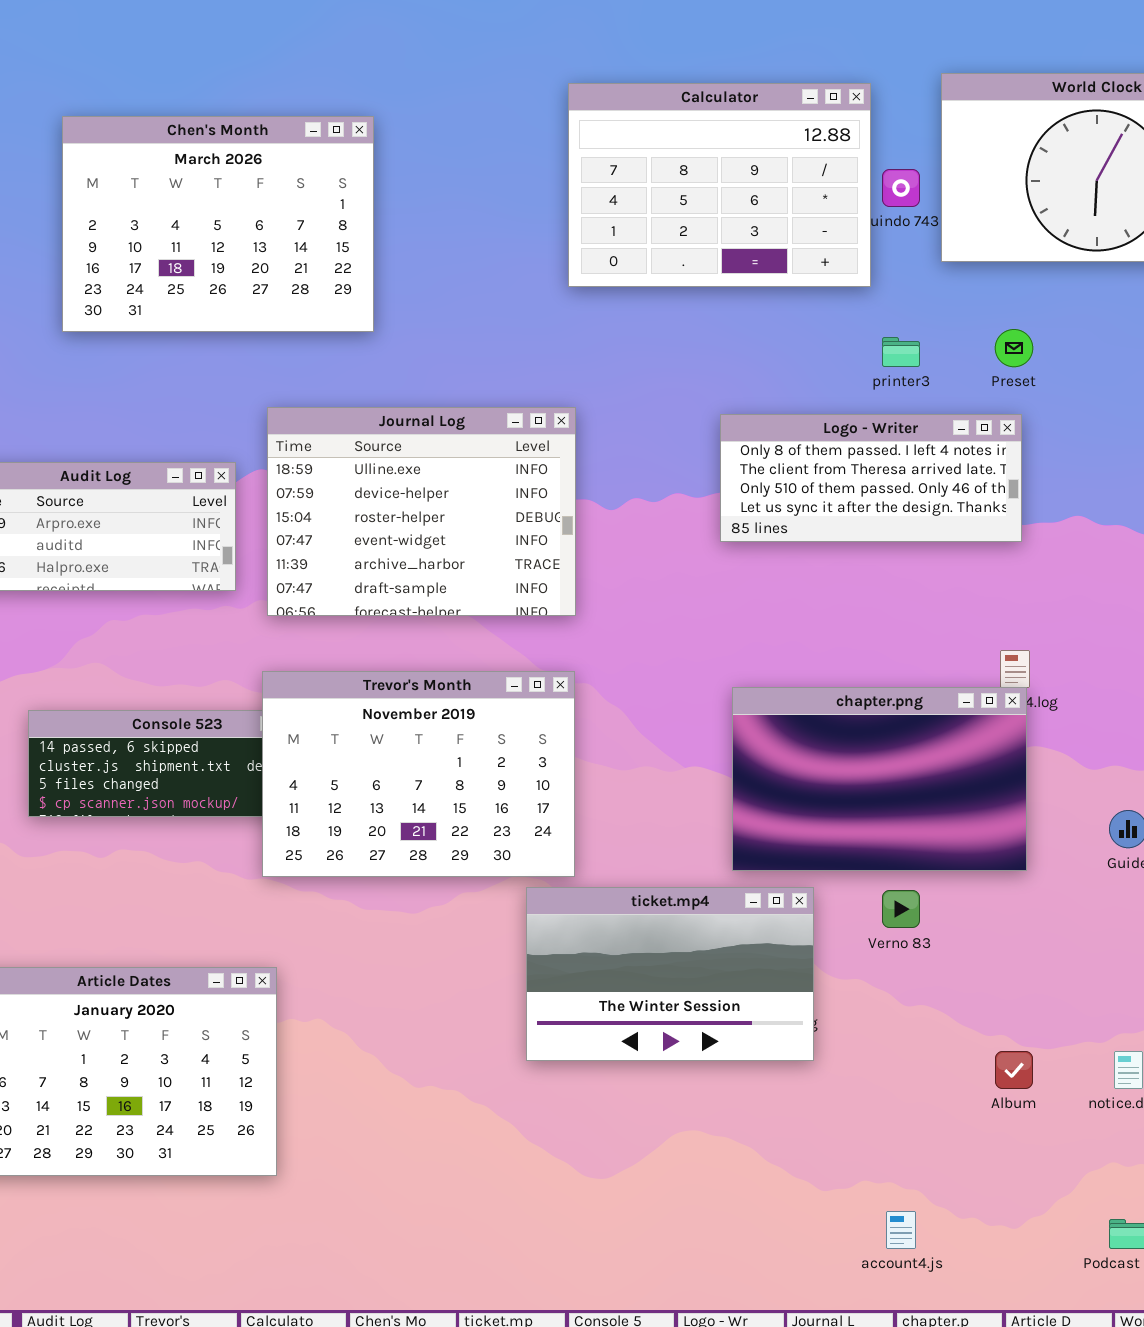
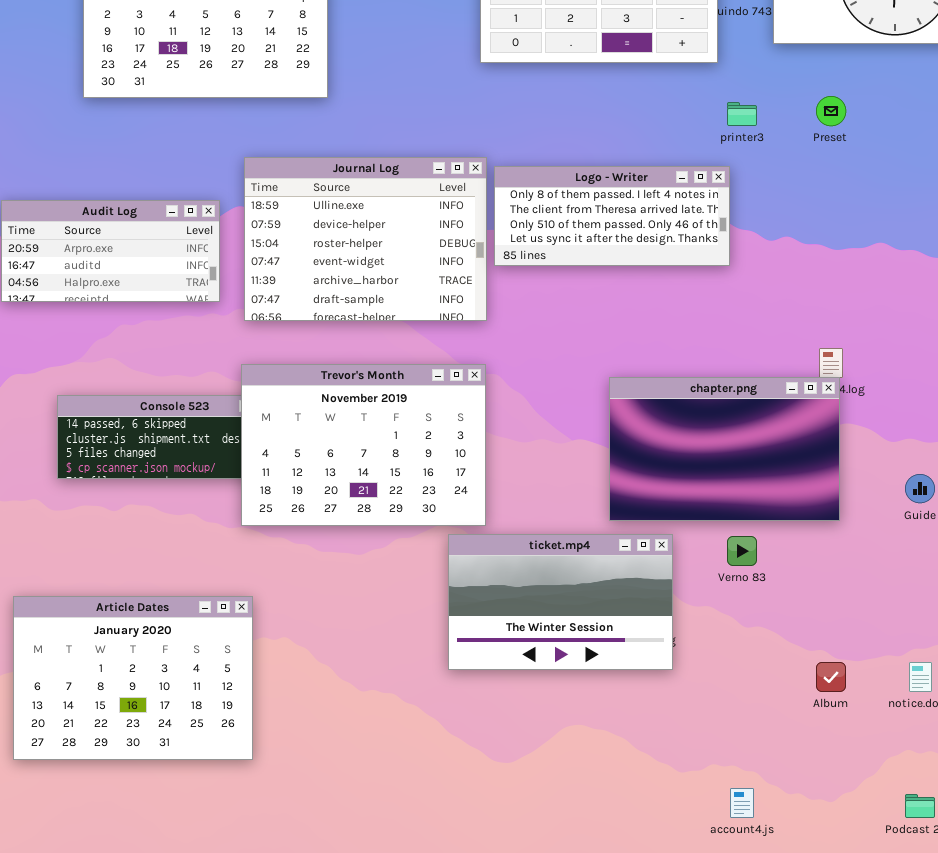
Logo - Writer: [720,414,1022,542] -> [494,166,730,266], moved

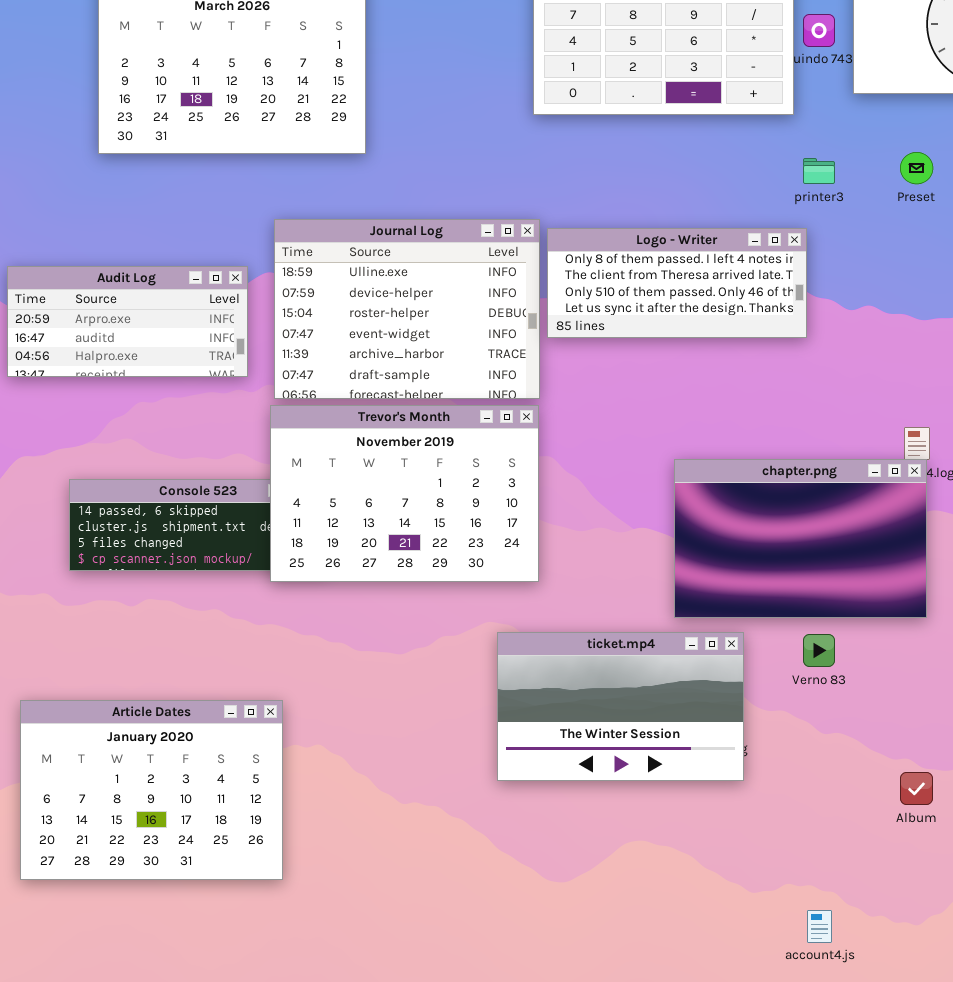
Trevor's Month: [241,364,486,526] -> [270,405,539,582], moved

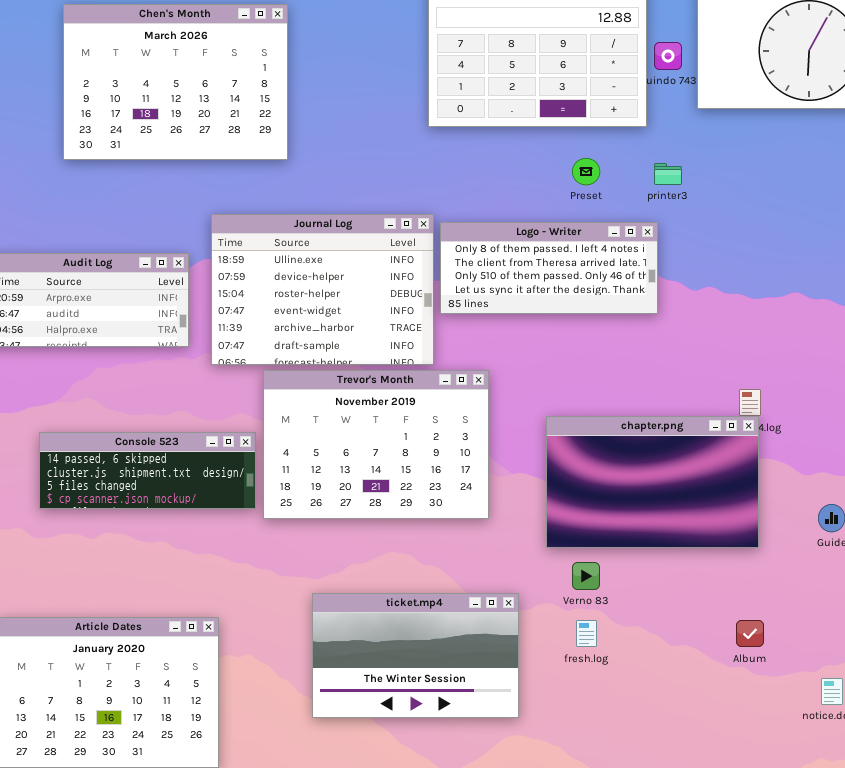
Preset: [900,152,933,184] -> [572,158,600,185], moved
Trevor's Month: [270,405,539,582] -> [263,370,489,519], moved
ticket.mp4: [497,632,744,781] -> [312,593,519,718], moved
Verno 83: [803,634,835,667] -> [572,562,600,590], moved
Album: [900,772,933,805] -> [736,620,764,647], moved

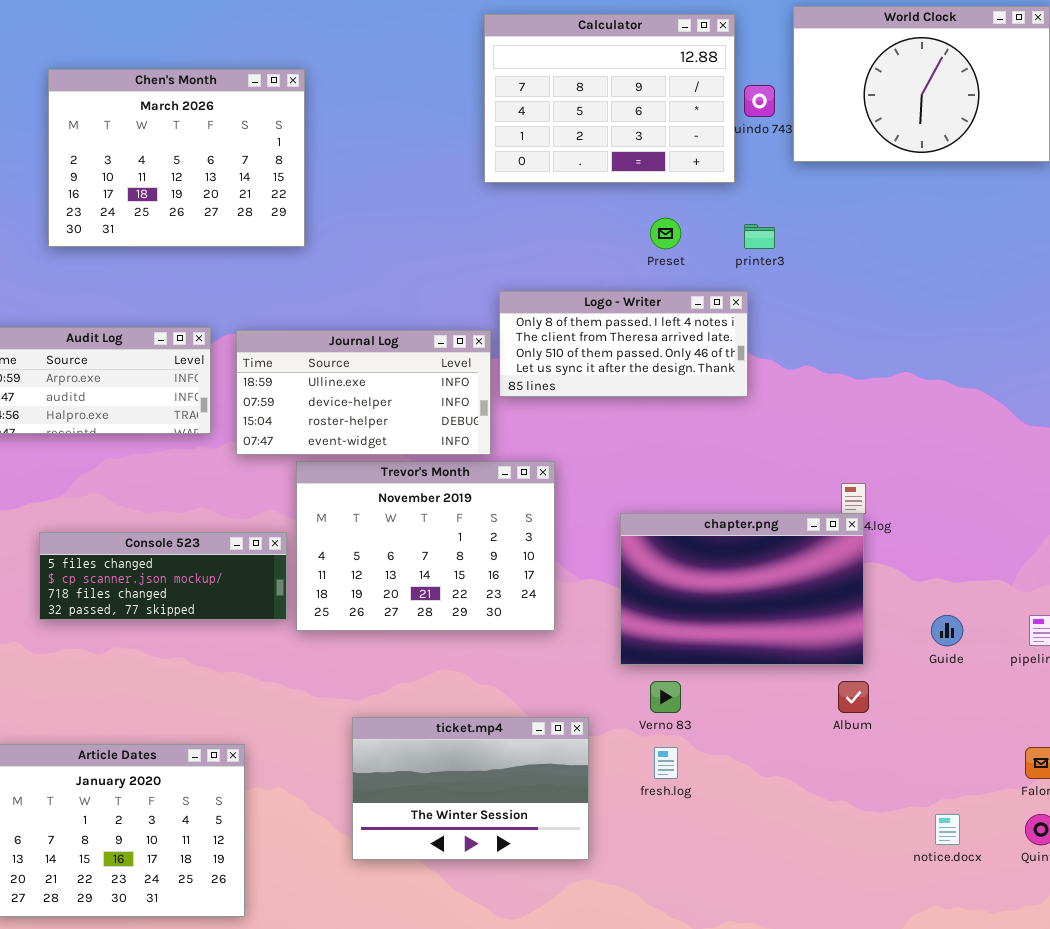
Chen's Month: [63,4,288,160] -> [48,69,305,247], moved
Journal Log: [211,214,434,365] -> [236,330,491,455], resized
Console 523: [39,432,256,509] -> [39,532,287,620], scrolled down 2 rows
Album: [736,620,764,647] -> [838,681,869,713], moved

